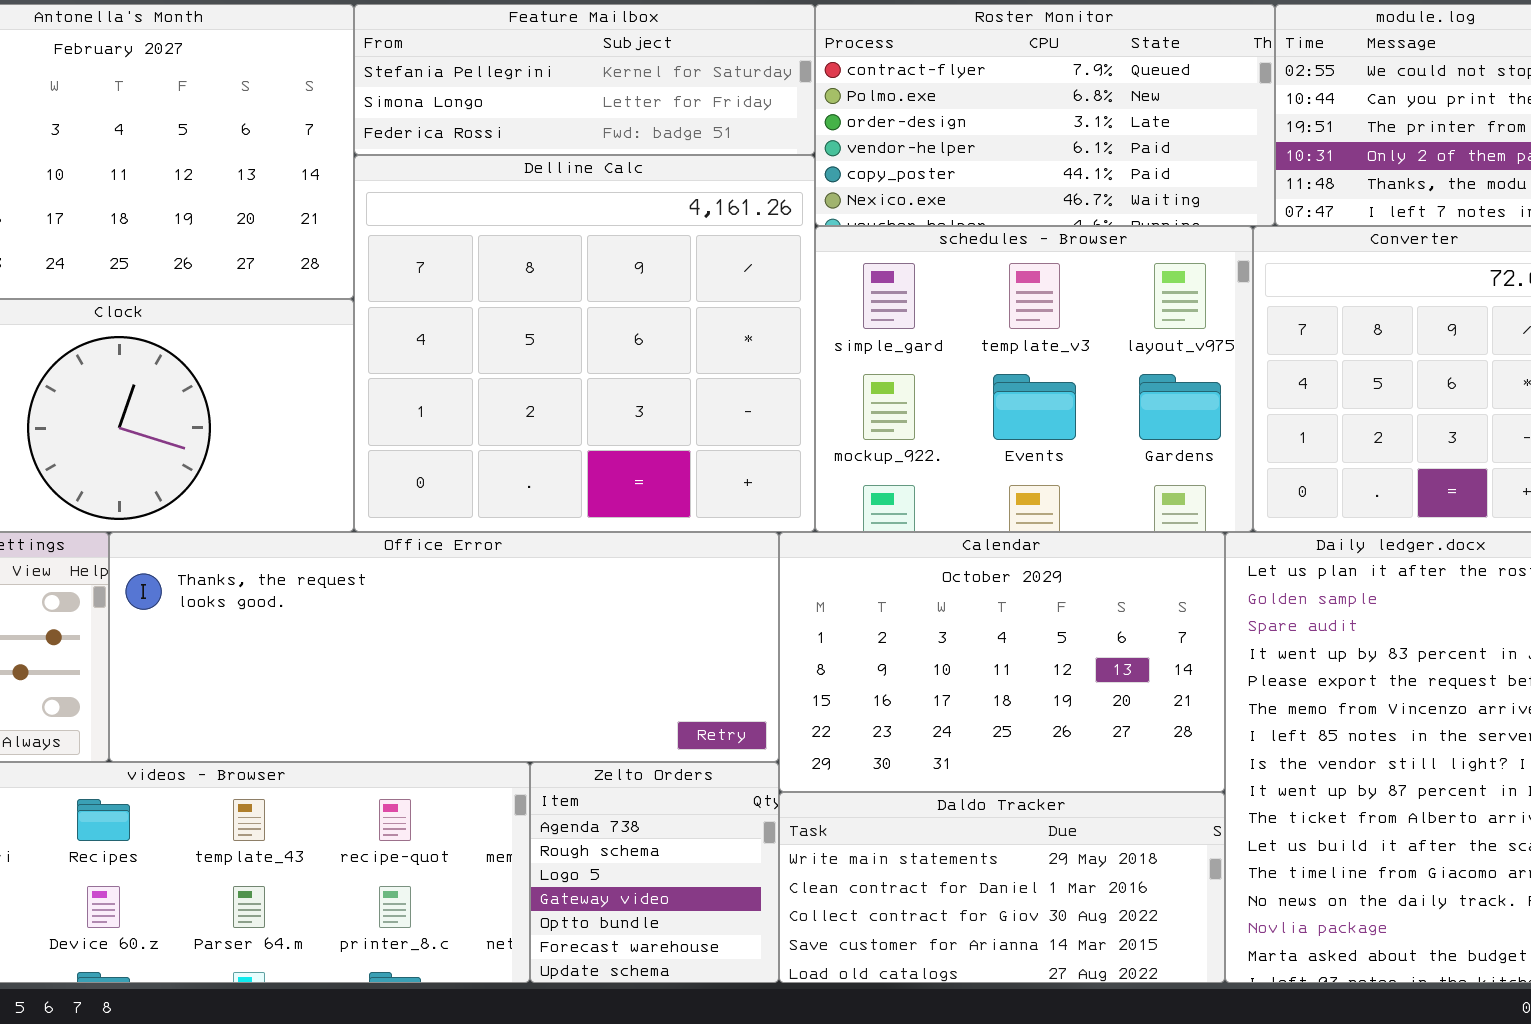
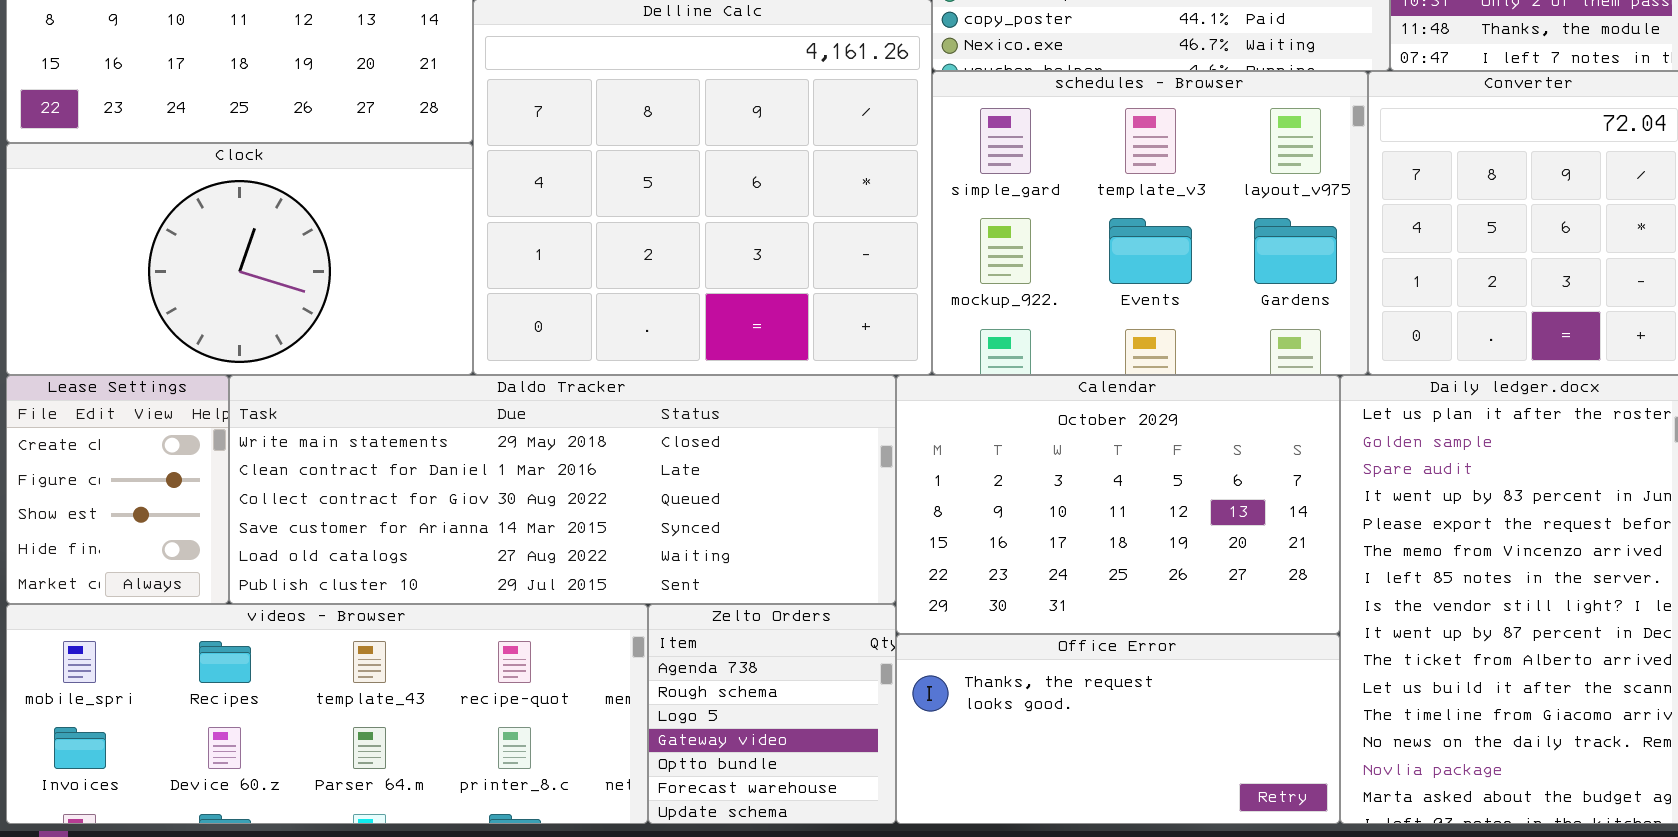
Office Error: [109,532,779,762] -> [896,634,1340,824], moved, resized
Daldo Tracker: [779,792,1225,983] -> [229,375,896,604], moved, resized

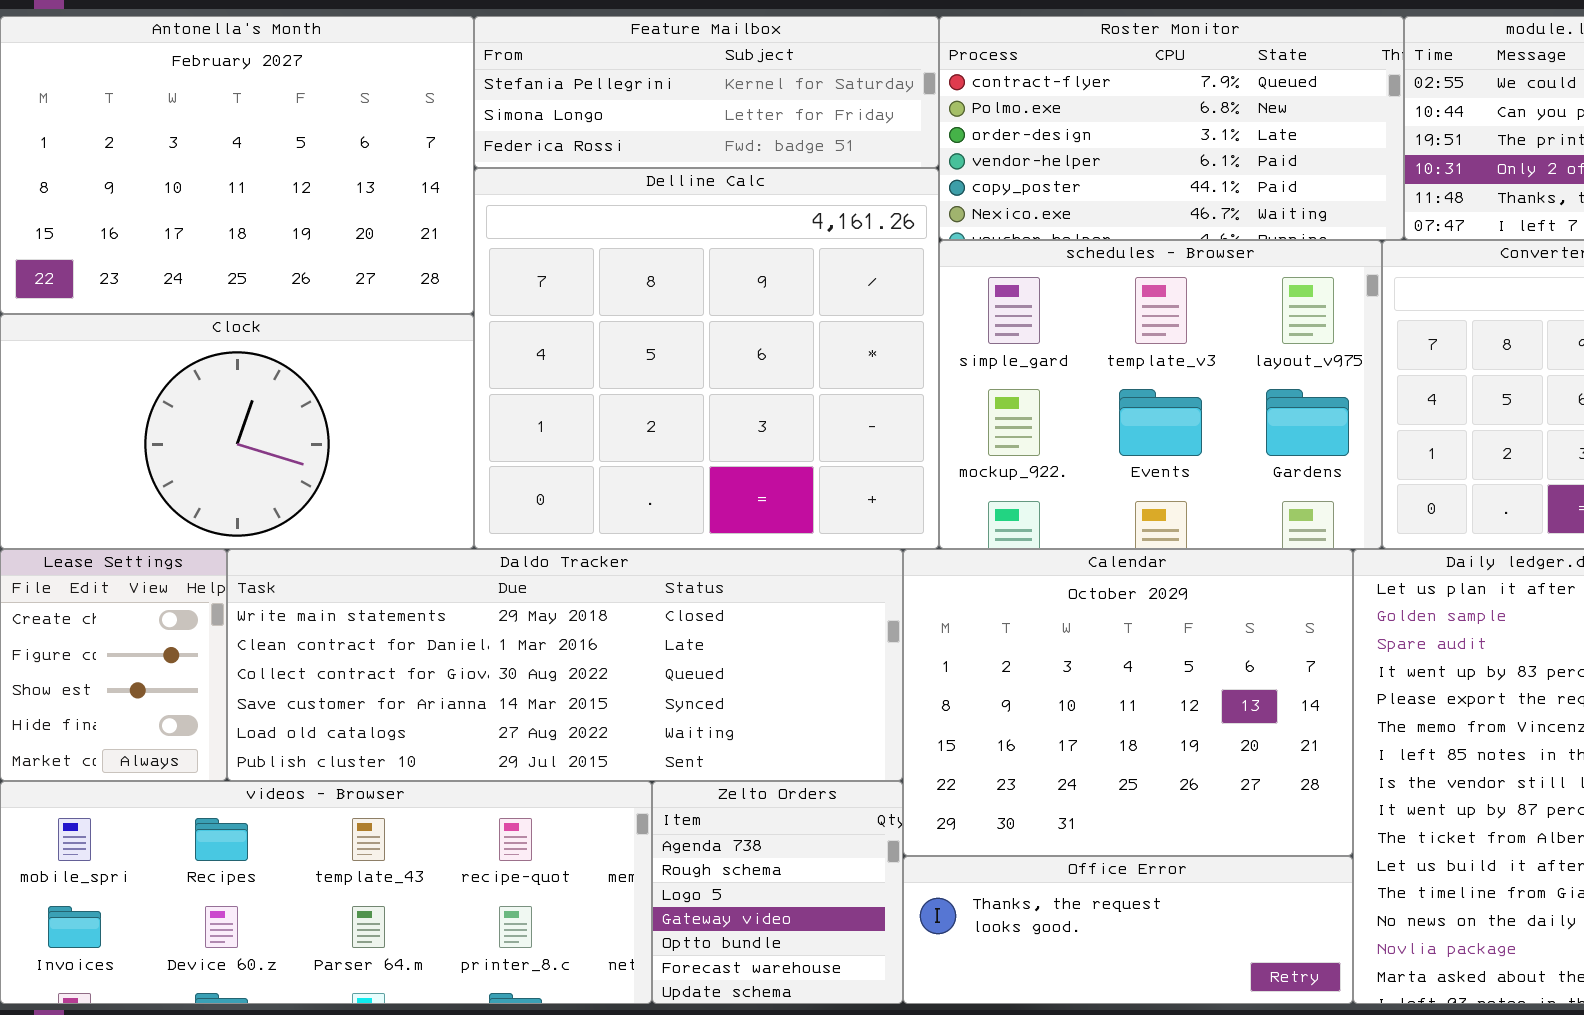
Calendar: [896,375,1340,634] -> [903,549,1353,856], resized
Office Error: [896,634,1340,824] -> [903,856,1353,1004], resized

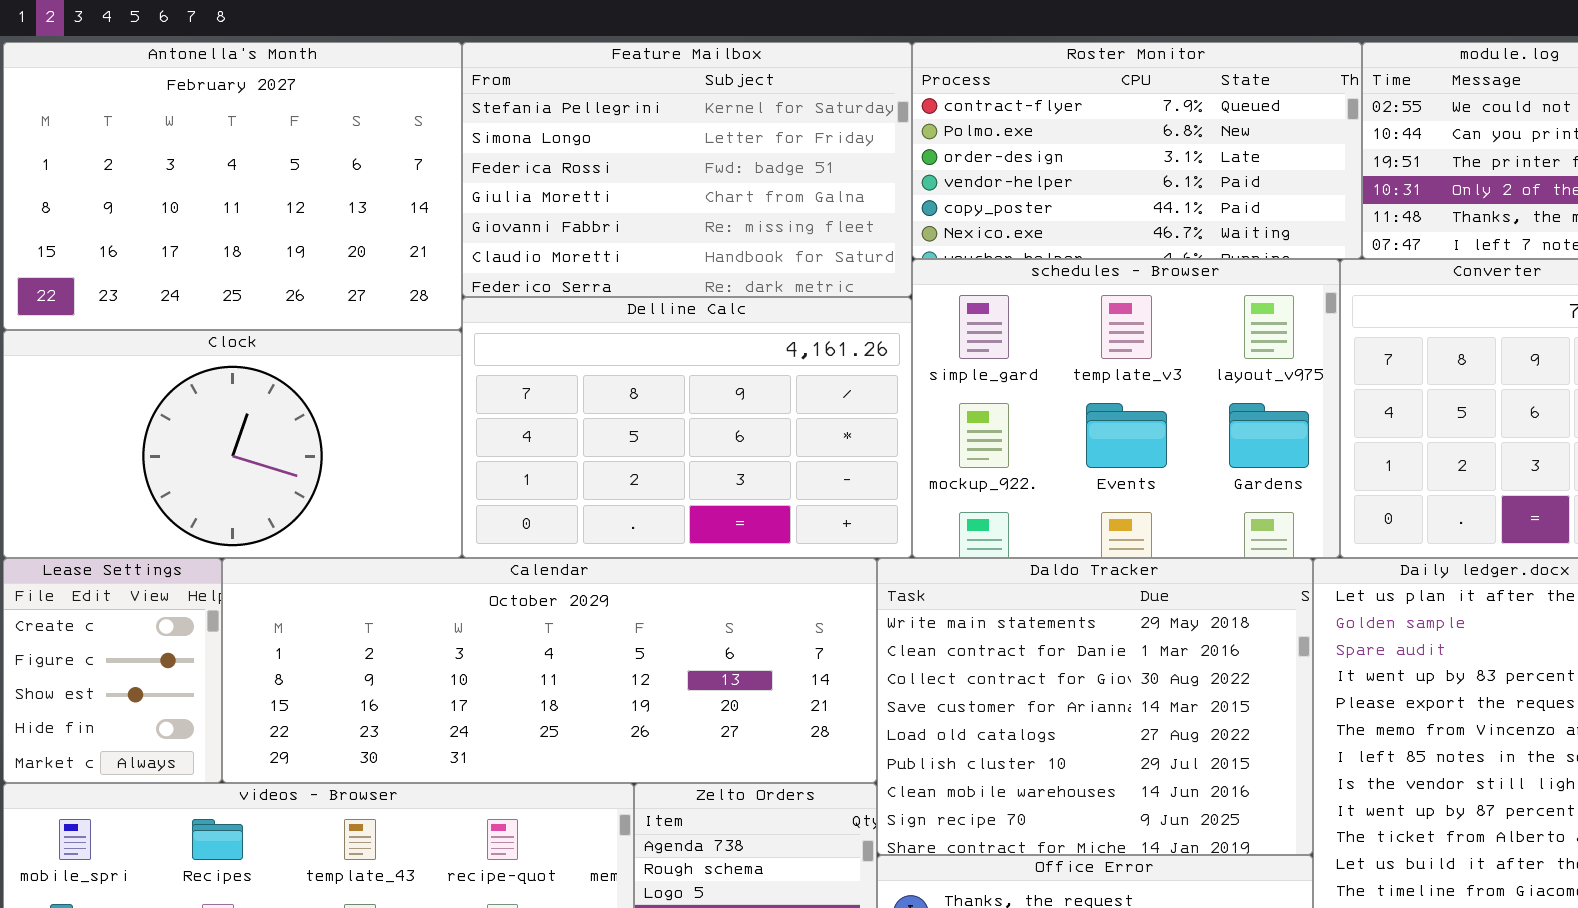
Feature Mailbox: [474,16,939,168] -> [462,42,912,297], resized
Delline Calc: [474,168,939,549] -> [462,297,912,558], resized
Daldo Tracker: [227,549,903,781] -> [877,558,1313,855], moved, resized
Calendar: [903,549,1353,856] -> [222,558,877,783], moved, resized

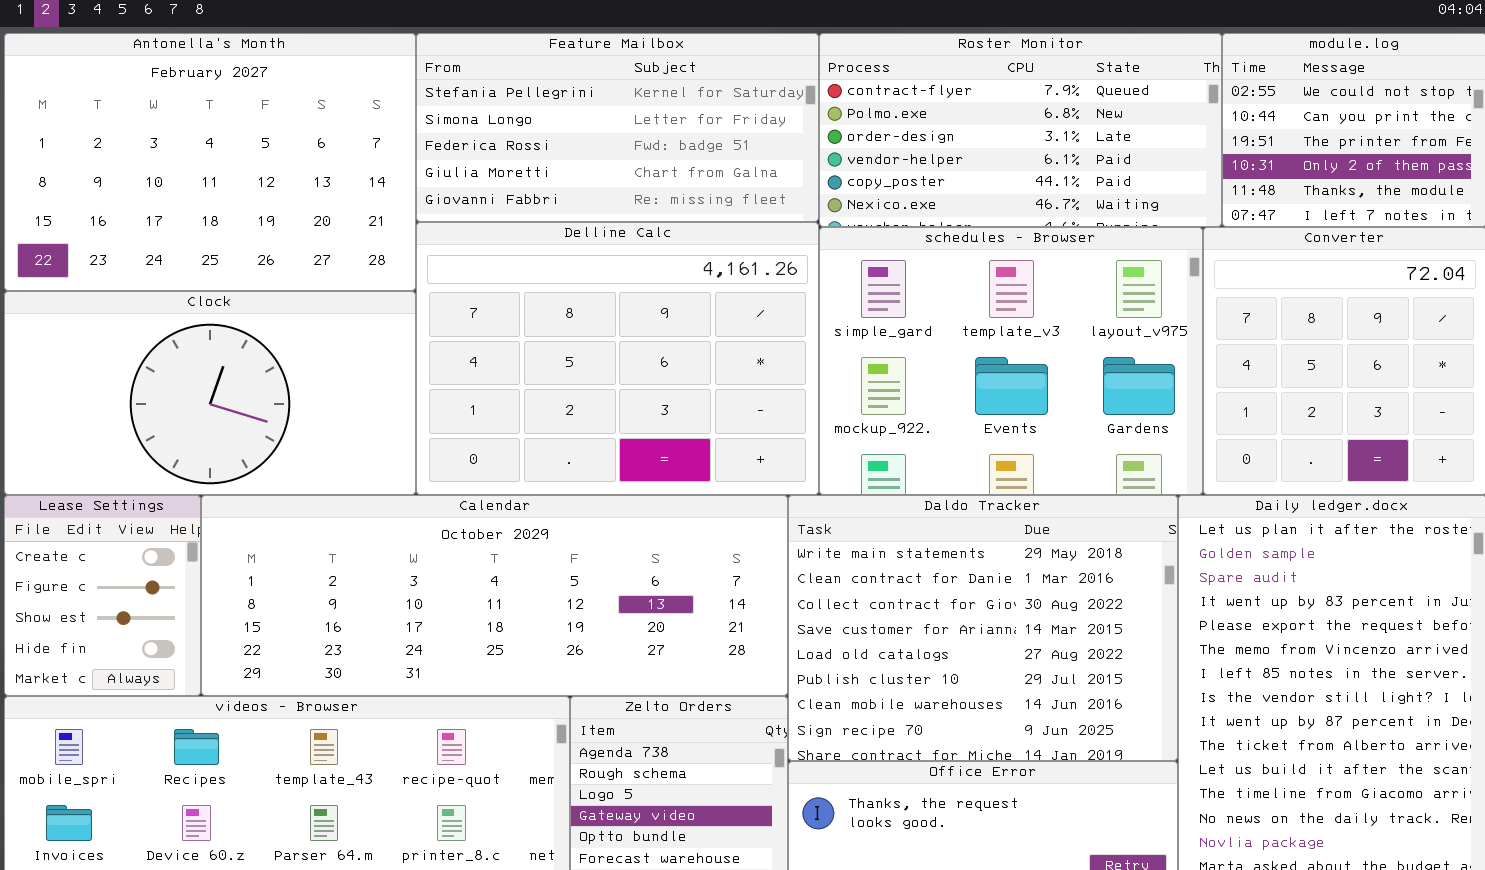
Feature Mailbox: [462,42,912,297] -> [416,33,819,222], resized
Delline Calc: [462,297,912,558] -> [416,222,819,495], resized

